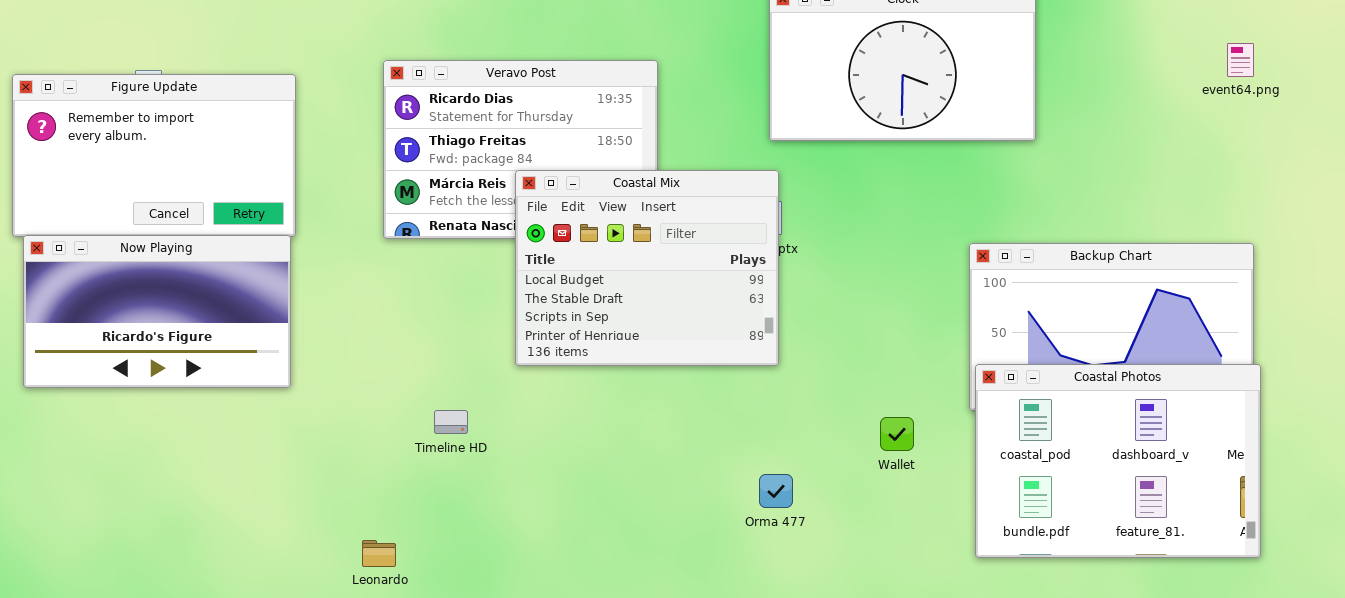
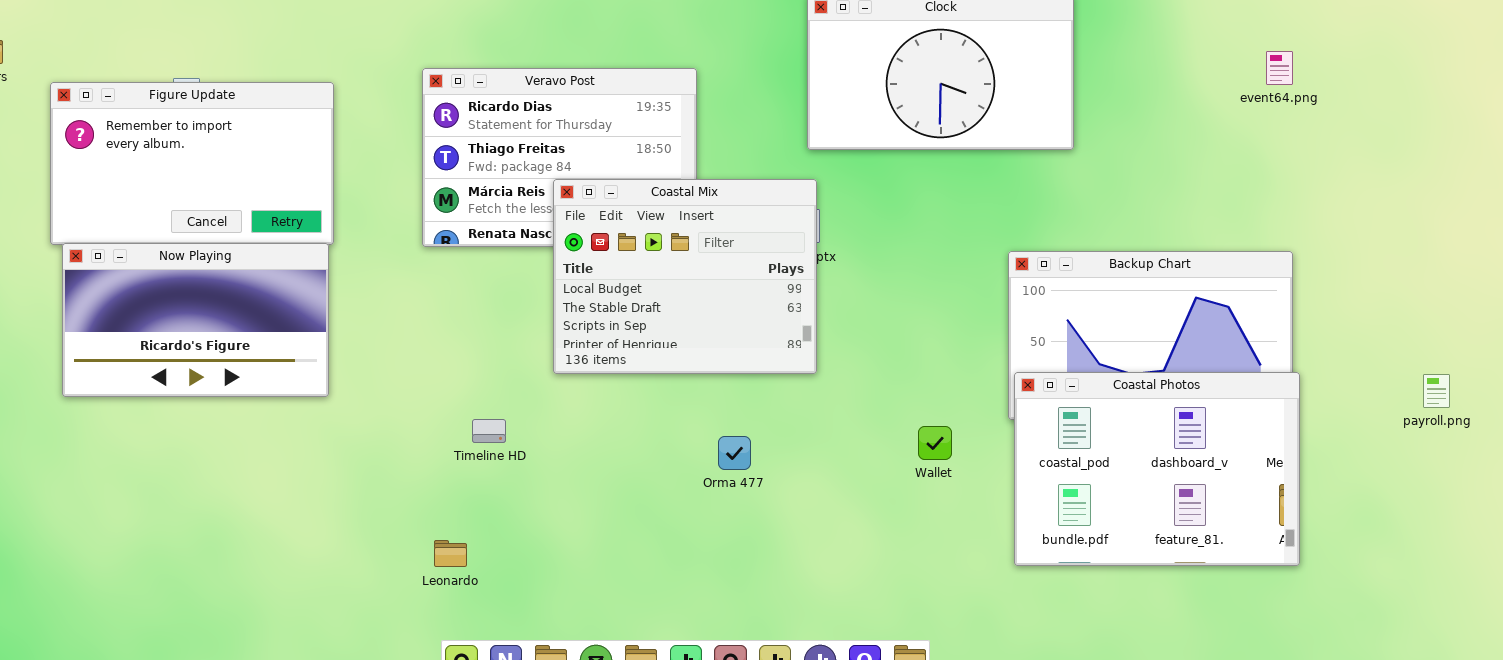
Orma 477: [759,474,793,508] -> [718,436,751,470], moved
Leonardo: [362,540,396,567] -> [434,540,467,567], moved

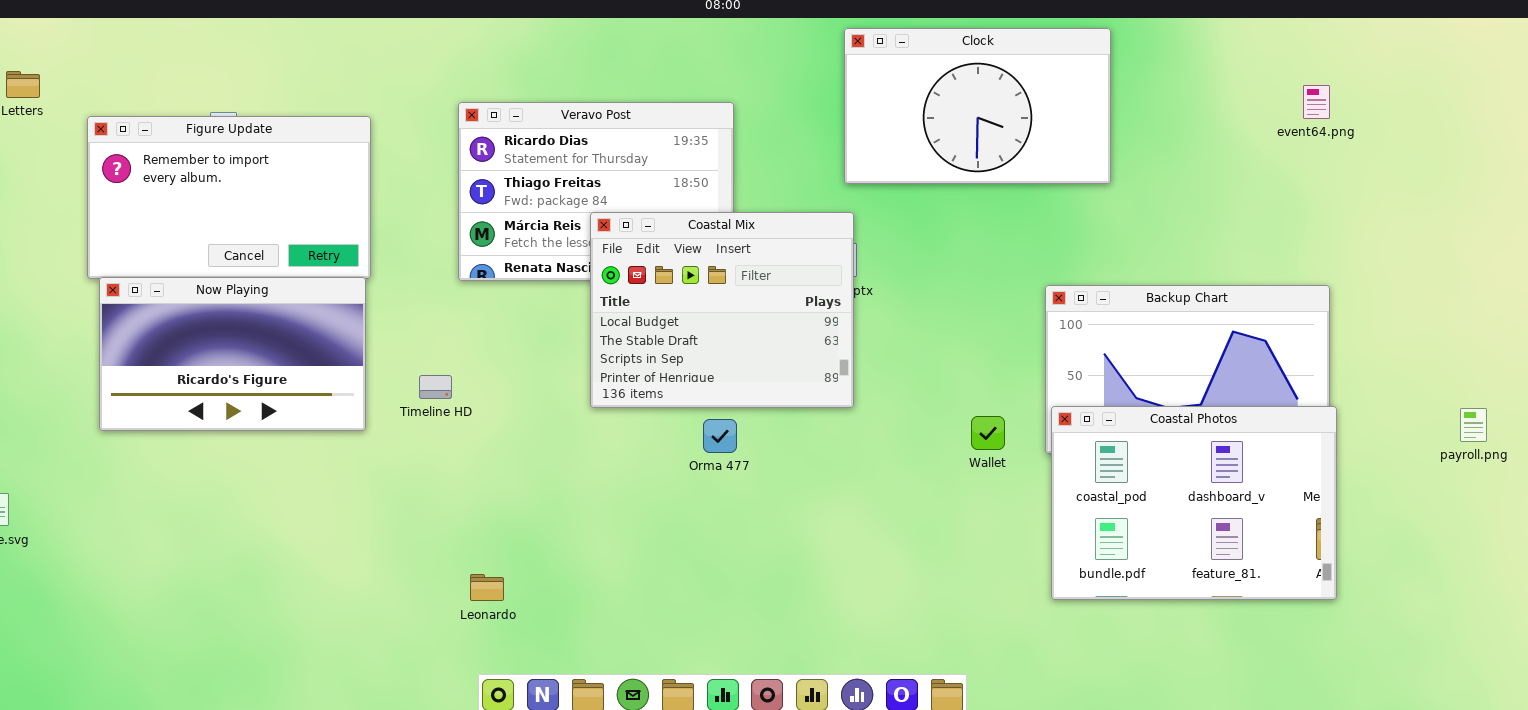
Timeline HD: [472,419,506,443] -> [419,375,452,399], moved
Wallet: [918,426,952,460] -> [971,416,1005,450], moved
Orma 477: [718,436,751,470] -> [703,419,737,453], moved

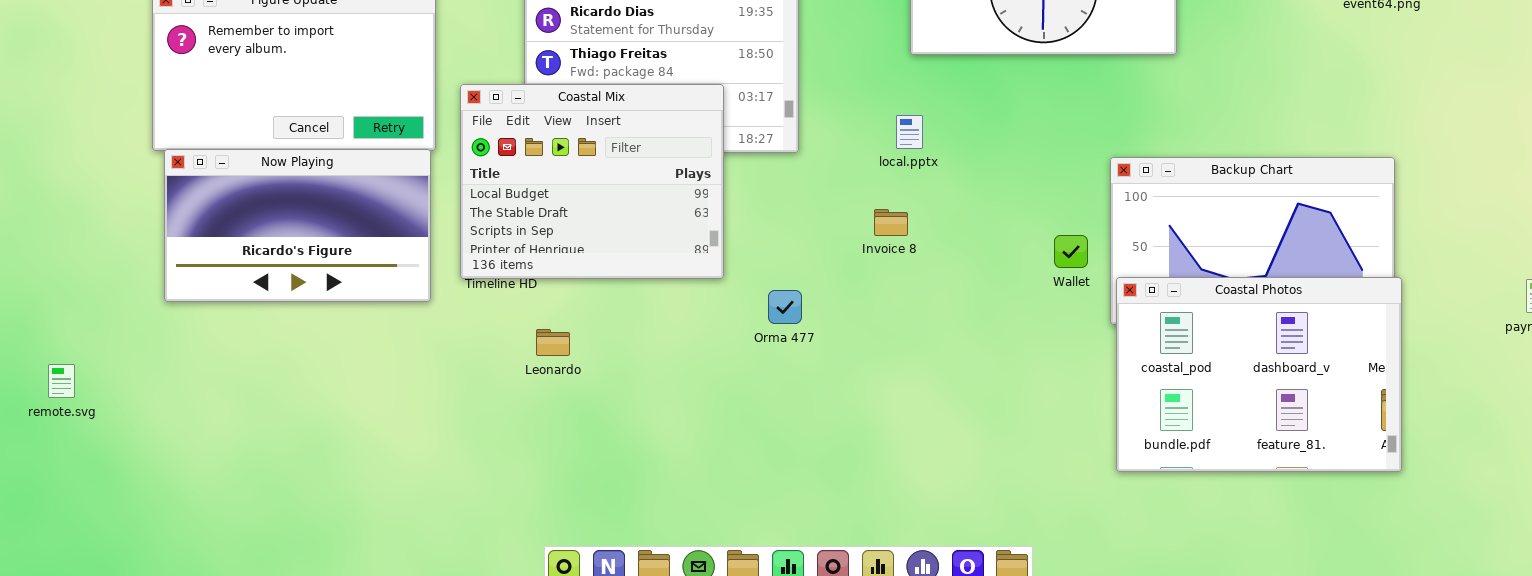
Coastal Mix: [590,212,854,408] -> [460,84,724,279], moved
Wallet: [971,416,1005,450] -> [1054,235,1088,268], moved
Leonardo: [470,574,504,601] -> [536,329,570,356], moved

